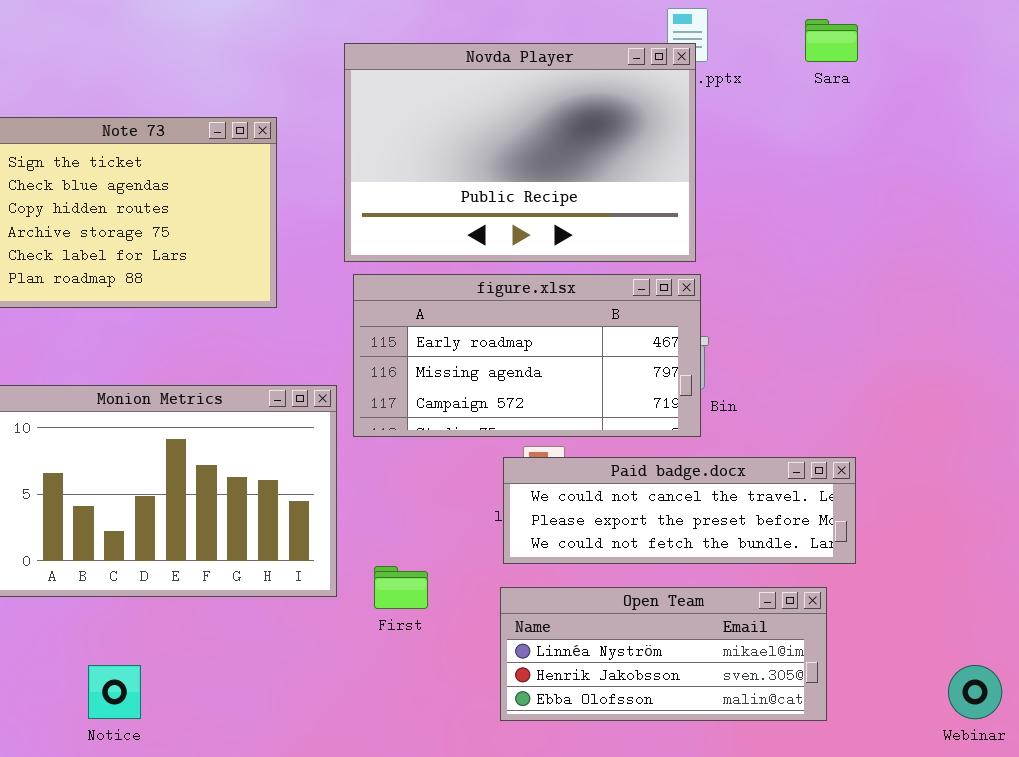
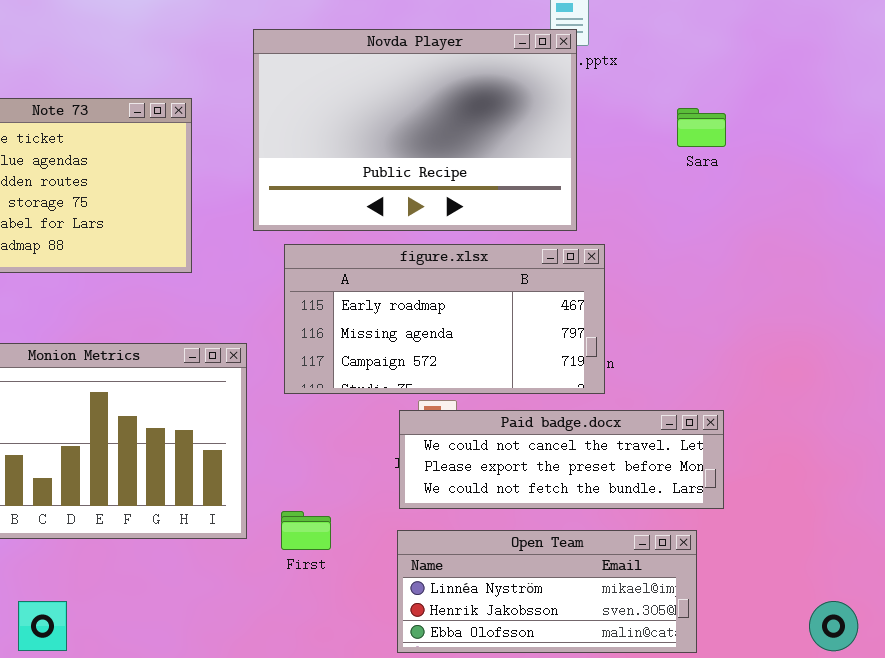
Sara: [805,19,858,62] -> [677,108,726,147], moved
figure.xlsx: [353,274,701,437] -> [284,244,605,394], moved

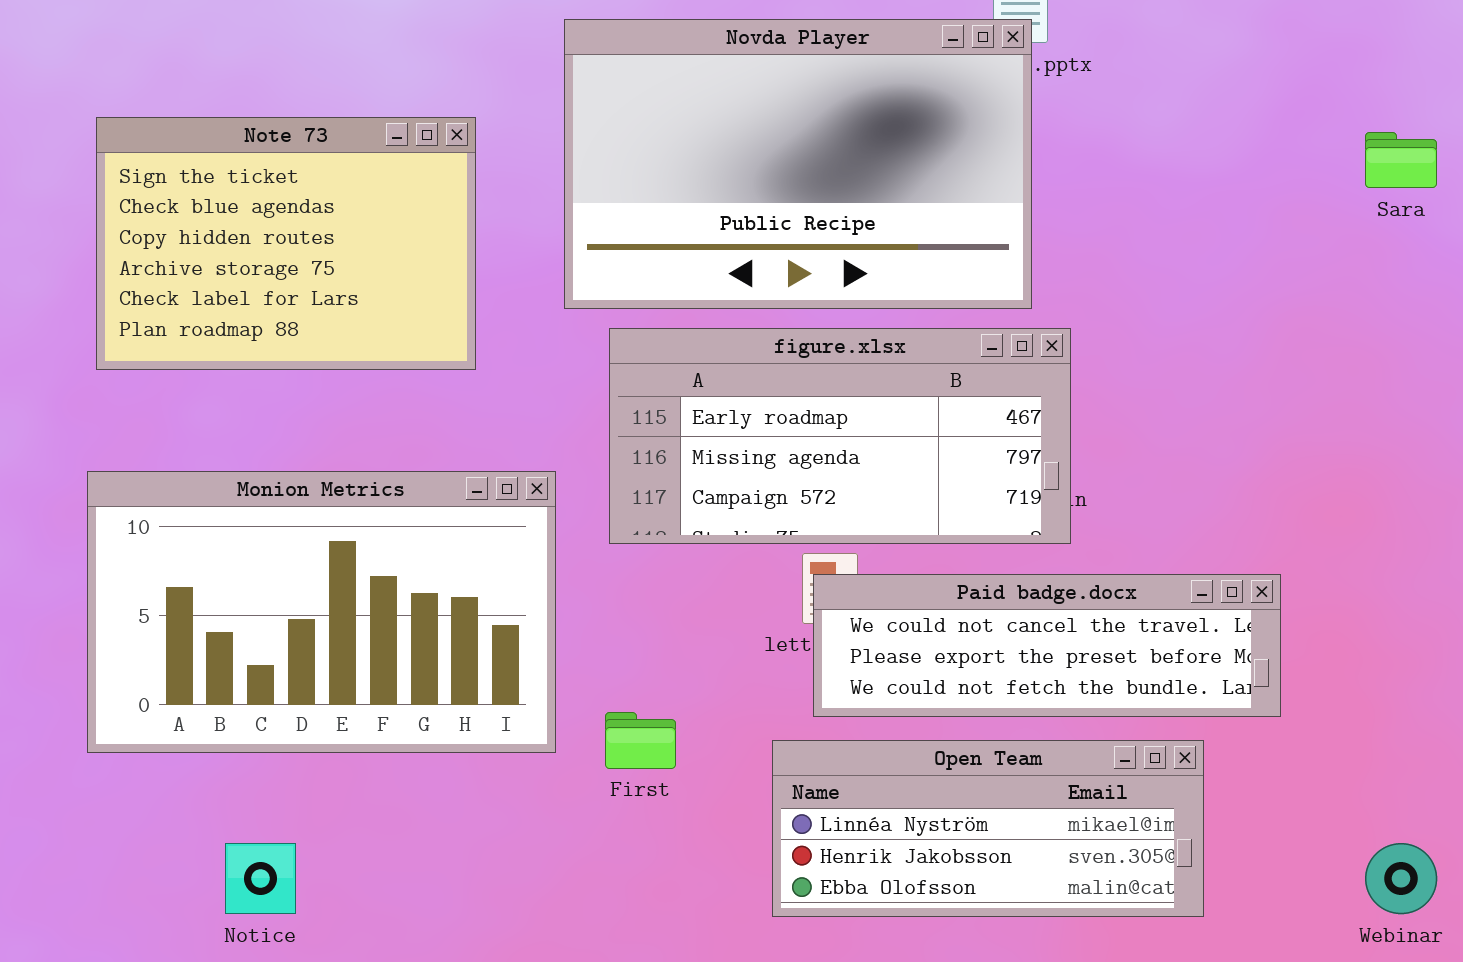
Sara: [677,108,726,147] -> [1365,132,1437,188], moved
Paid badge.docx: [399,410,724,509] -> [813,574,1281,717], moved

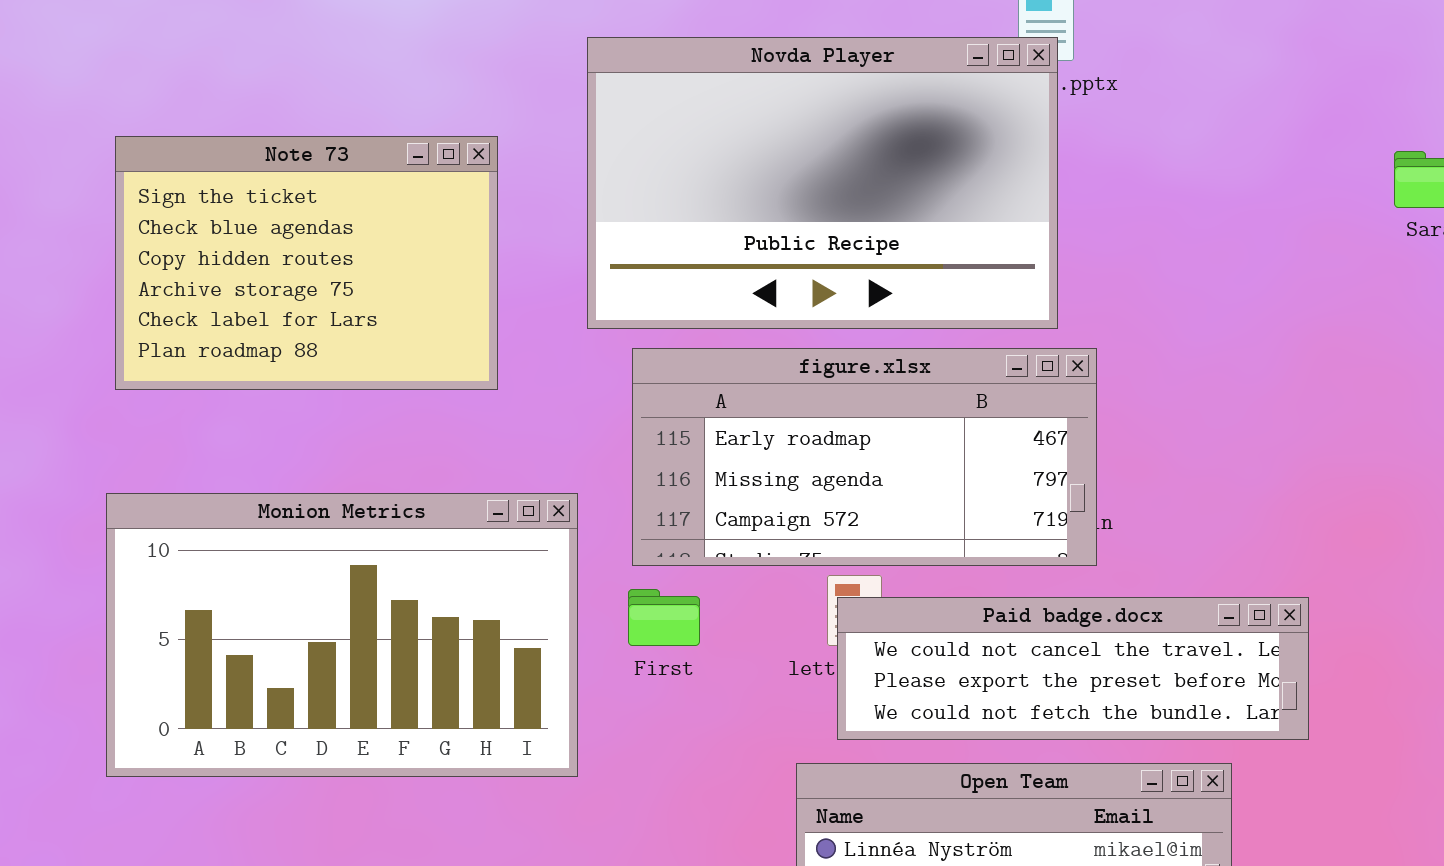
First: [605,712,676,769] -> [628,589,700,646], moved

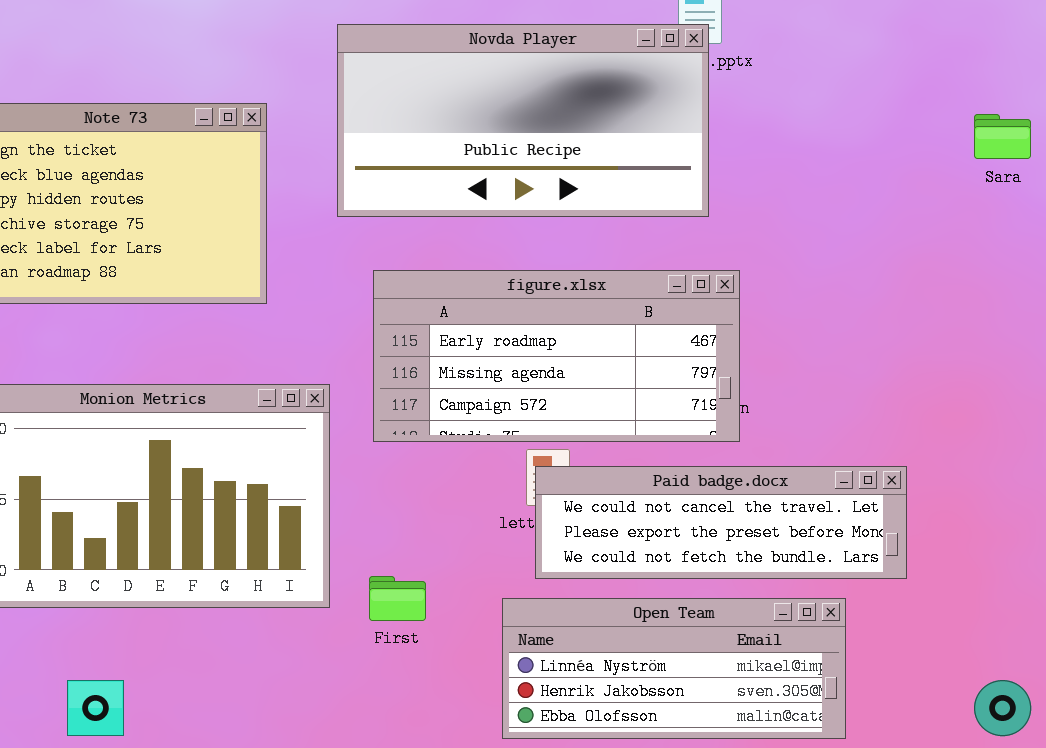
Novda Player: [587,37,1058,329] -> [337,24,709,217], resized
First: [628,589,700,646] -> [369,576,426,621], moved

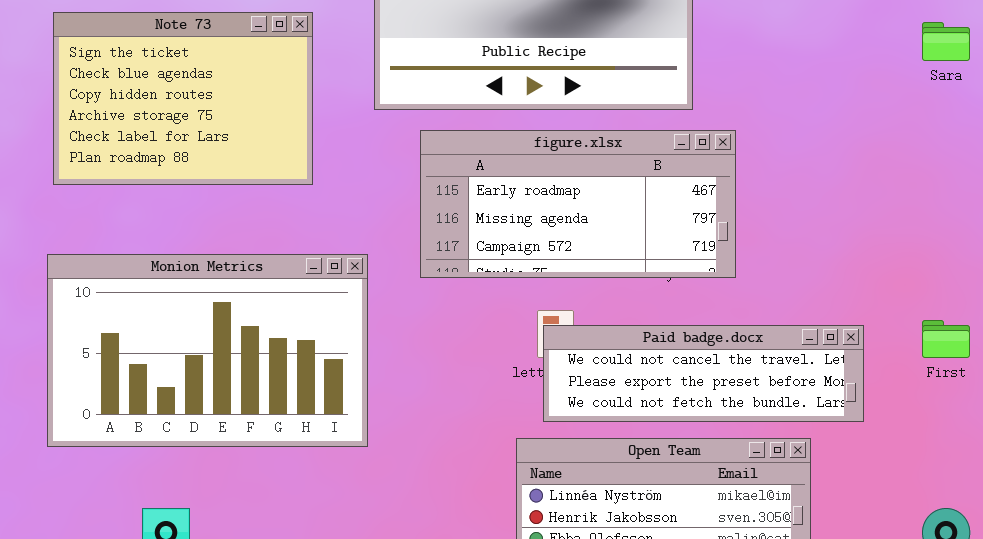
figure.xlsx: [373,270,740,442] -> [420,130,736,278], moved
First: [369,576,426,621] -> [922,320,970,358], moved

